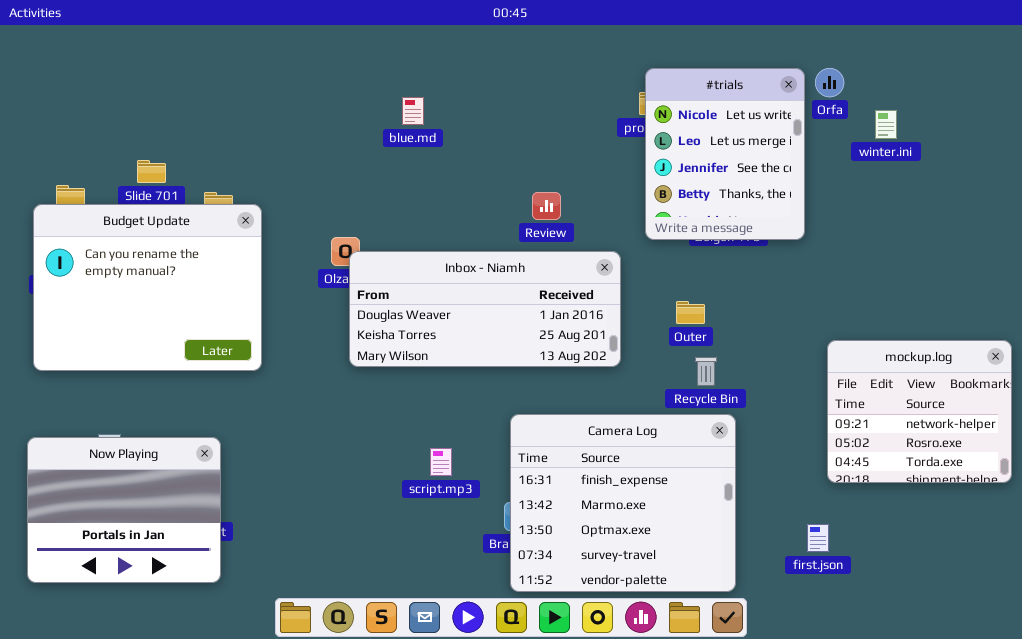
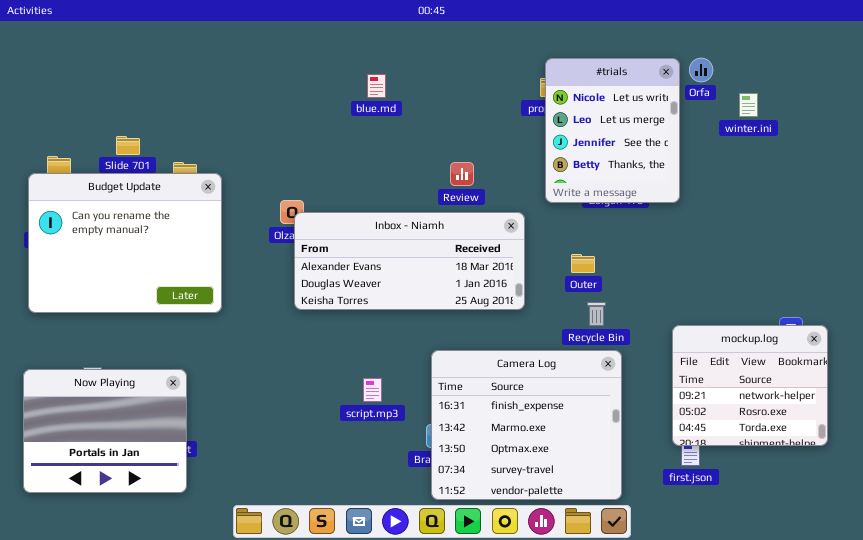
blue.md: [402,97,424,125] -> [367,74,386,98], moved
Inbox - Niamh: [349,251,621,367] -> [294,212,525,310], scrolled up 1 row
mockup.log: [827,340,1012,483] -> [672,325,828,446], moved

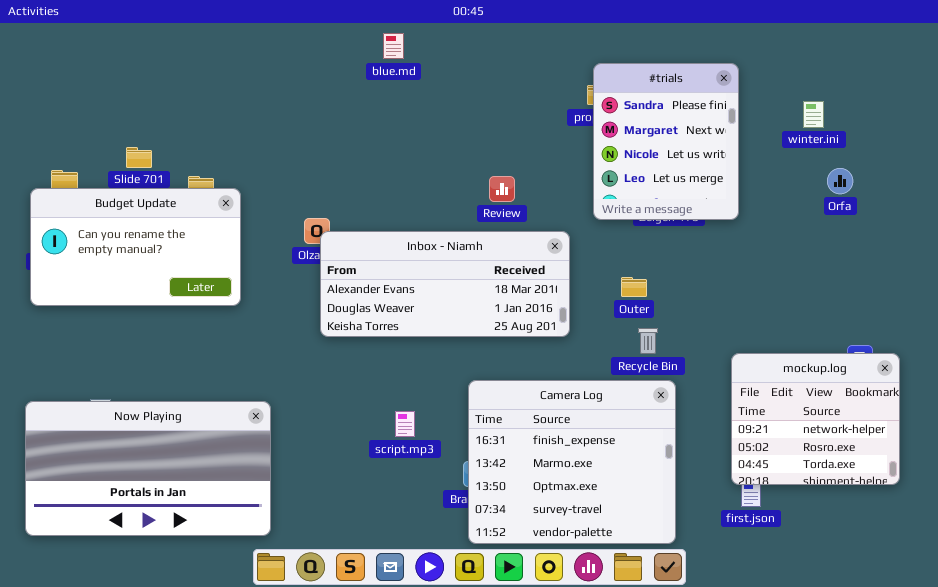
#trials: [545,58,680,203] -> [593,63,739,220], scrolled up 2 rows
Orfa: [689,58,713,82] -> [827,168,853,194], moved
blue.md: [367,74,386,98] -> [383,33,404,59], moved
Budget Update: [28,173,222,313] -> [30,188,241,306], resized
Now Playing: [23,369,187,493] -> [25,401,271,536], resized

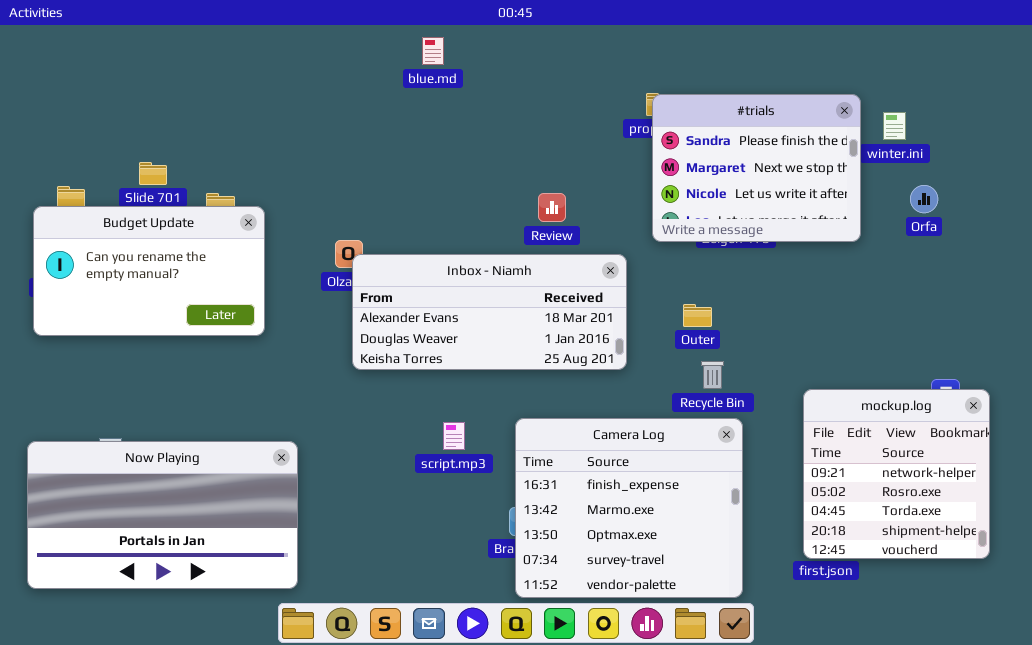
#trials: [593,63,739,220] -> [652,94,861,242], resized
mockup.log: [731,353,900,485] -> [803,389,990,559], resized
script.mp3: [395,411,415,437] -> [443,422,465,450], moved

